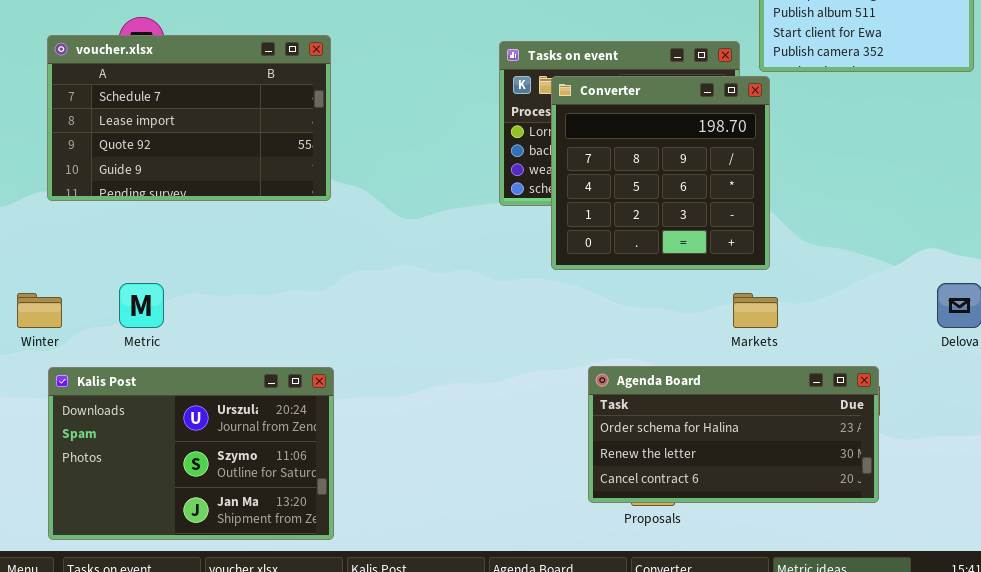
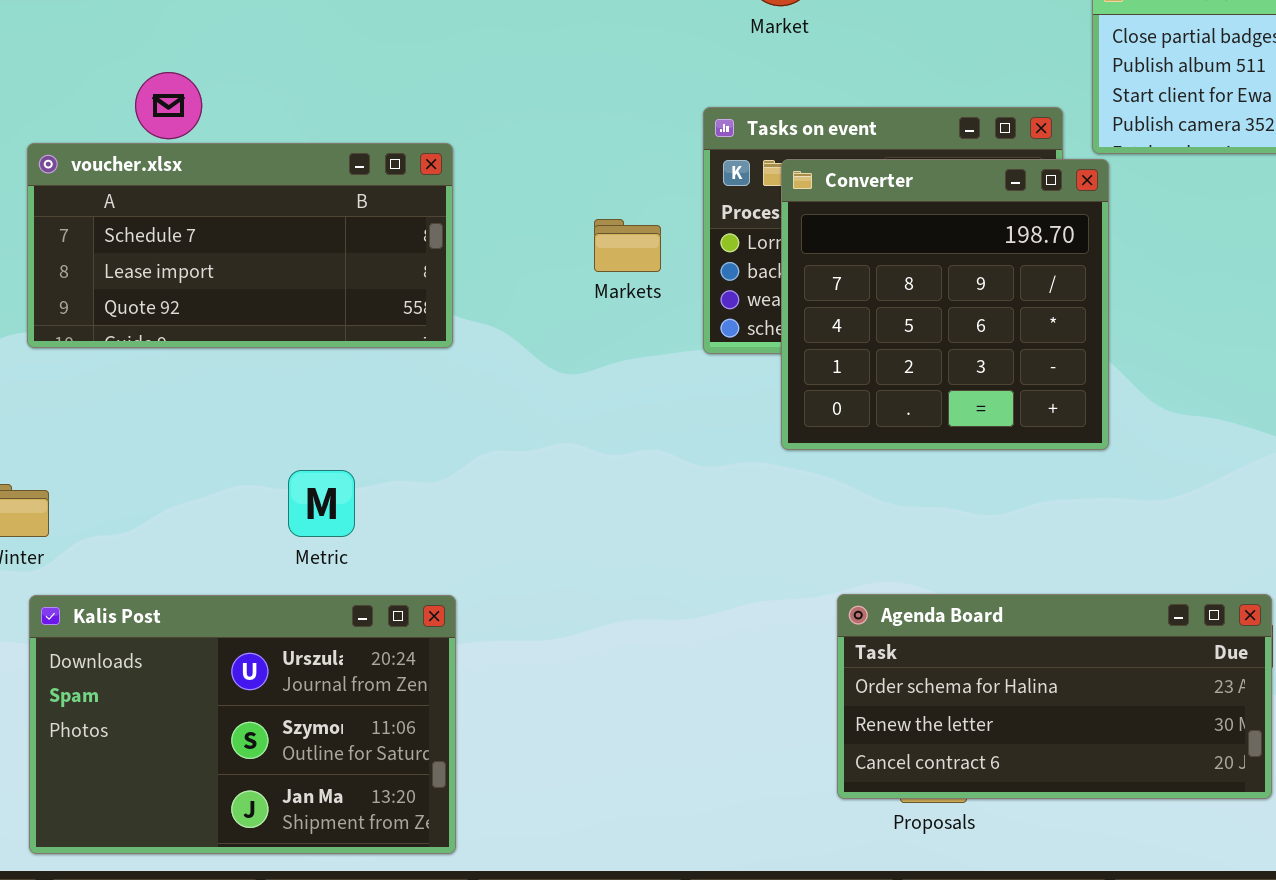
voucher.xlsx: [47,35,331,201] -> [27,143,453,348], resized
Metric: [119,283,164,328] -> [288,470,355,537], moved
Markets: [733,293,778,328] -> [594,219,661,272], moved

